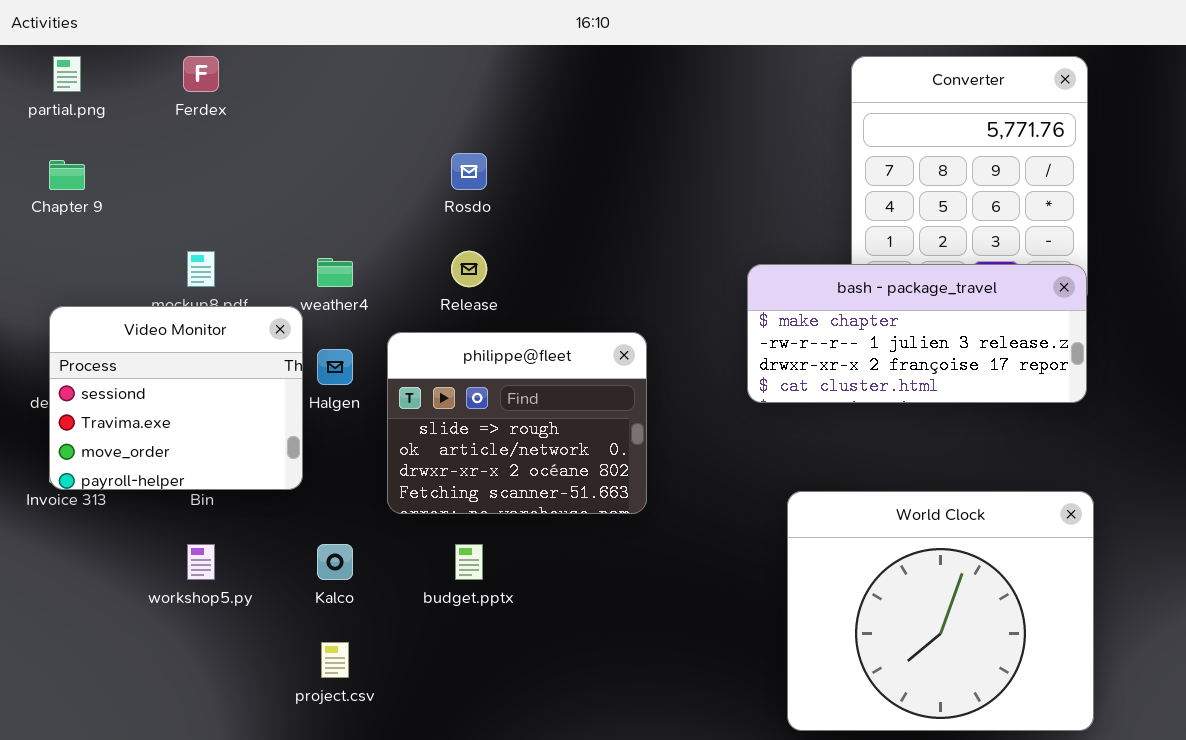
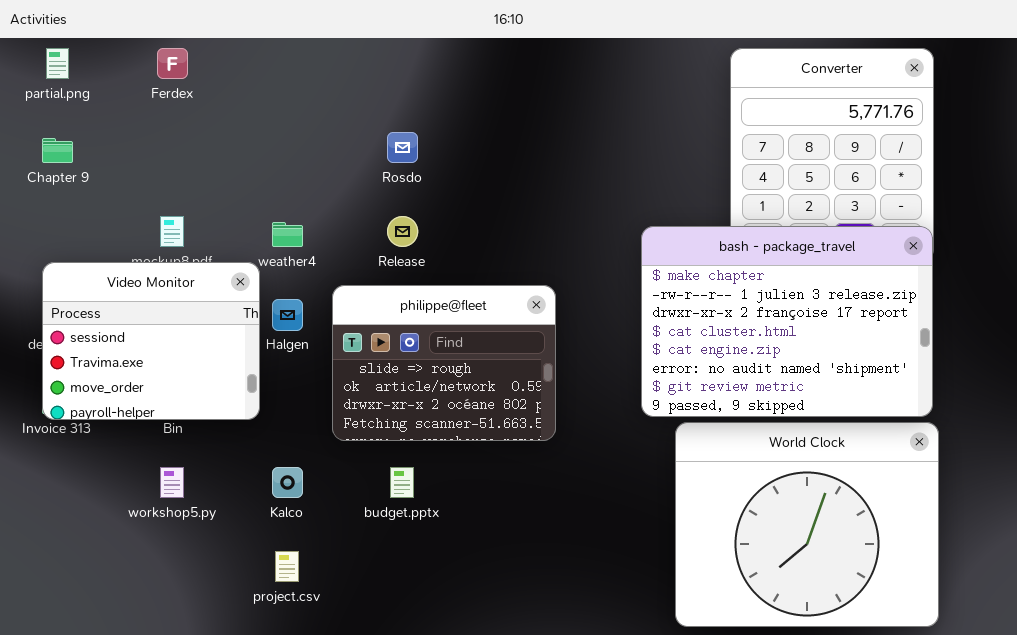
bash - package_travel: [747,264,1087,403] -> [641,226,933,417], resized

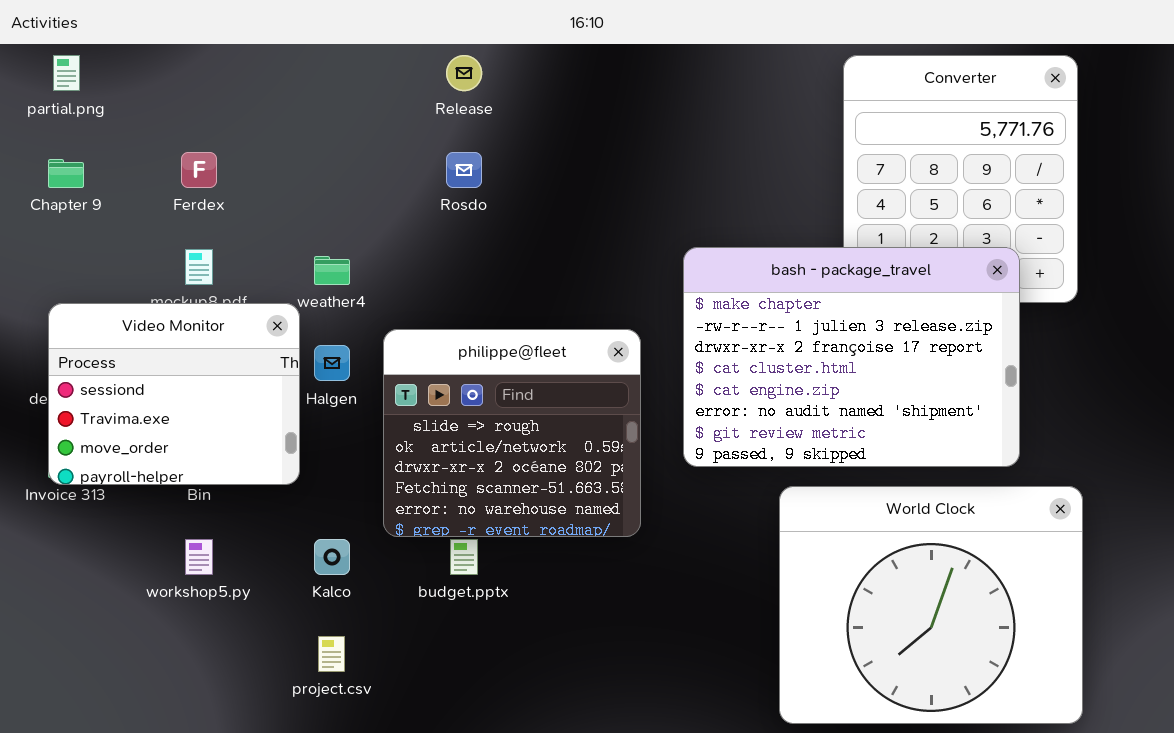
Ferdex: [157,48,188,79] -> [181,152,217,188], moved
Release: [387,216,418,247] -> [446,55,482,91], moved
bash - package_travel: [641,226,933,417] -> [683,247,1020,467], moved
philippe@fleet: [332,285,556,441] -> [383,329,641,537], resized

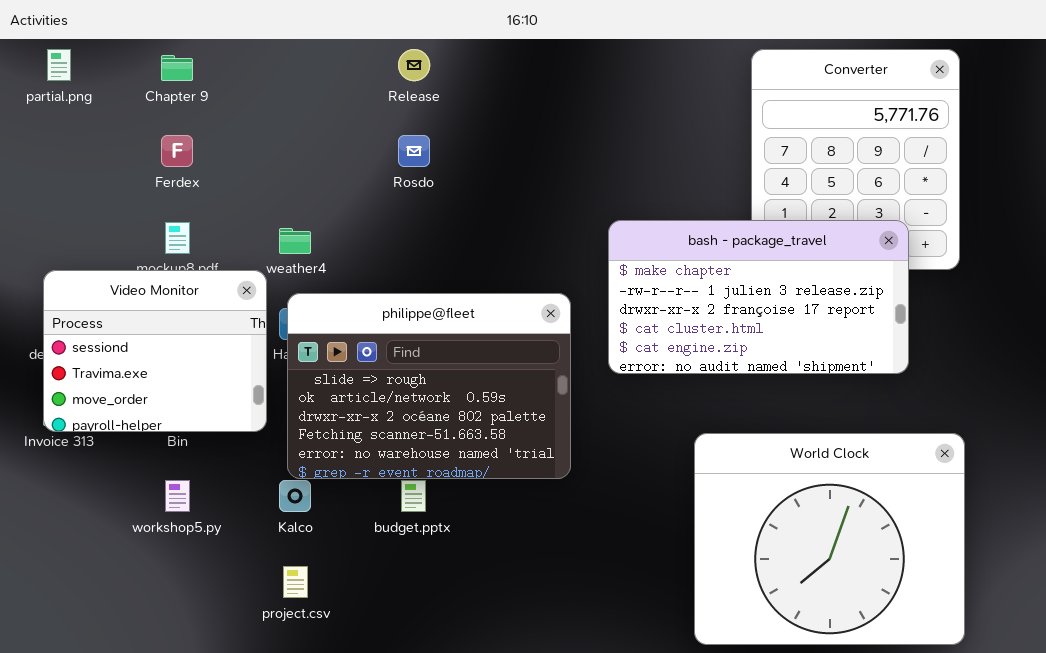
Chapter 9: [48,159,84,188] -> [161,55,193,81], moved
bash - package_travel: [683,247,1020,467] -> [608,220,909,374], resized
philippe@fleet: [383,329,641,537] -> [287,293,571,479], resized

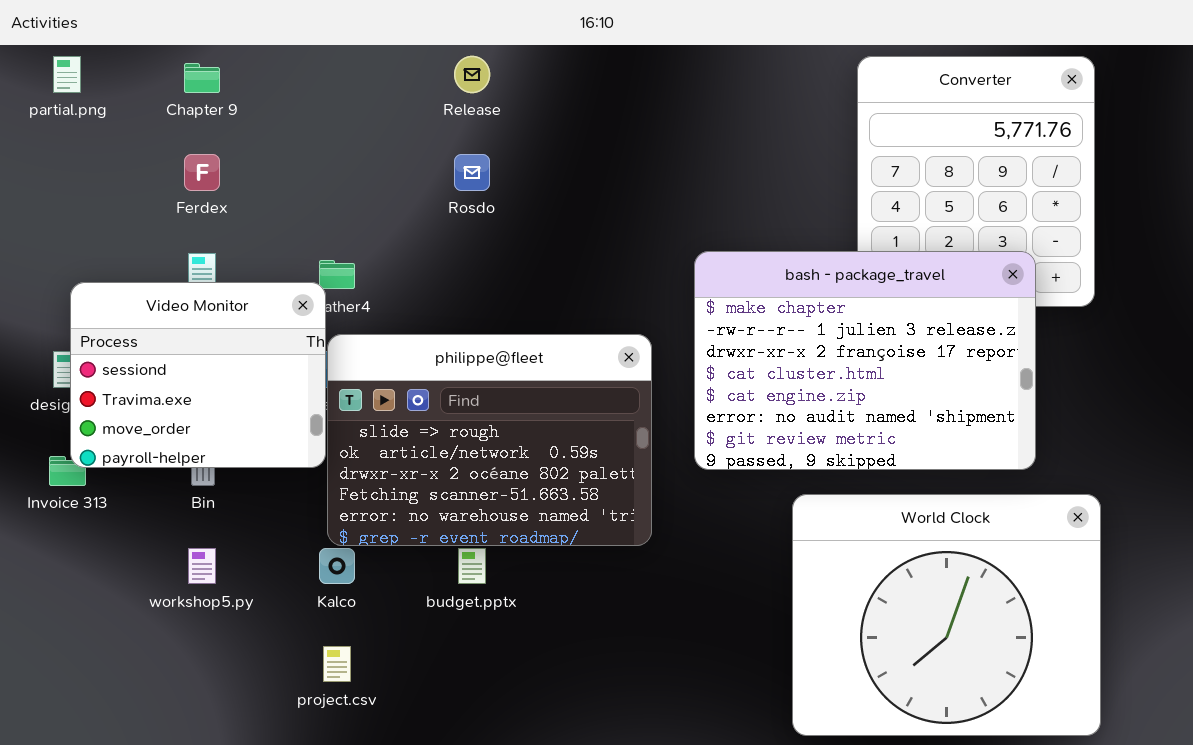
bash - package_travel: [608,220,909,374] -> [694,251,1036,470], resized
Video Monitor: [43,270,267,432] -> [70,282,326,468], moved

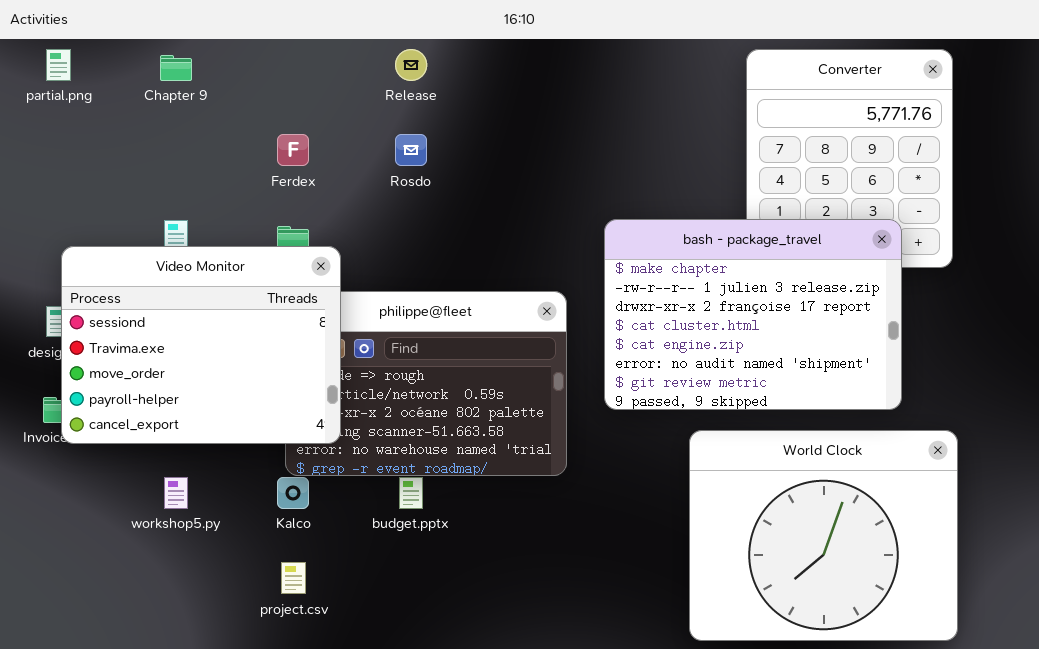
Ferdex: [184,154,220,191] -> [277,134,309,166], moved
Video Monitor: [70,282,326,468] -> [61,246,341,444], resized

